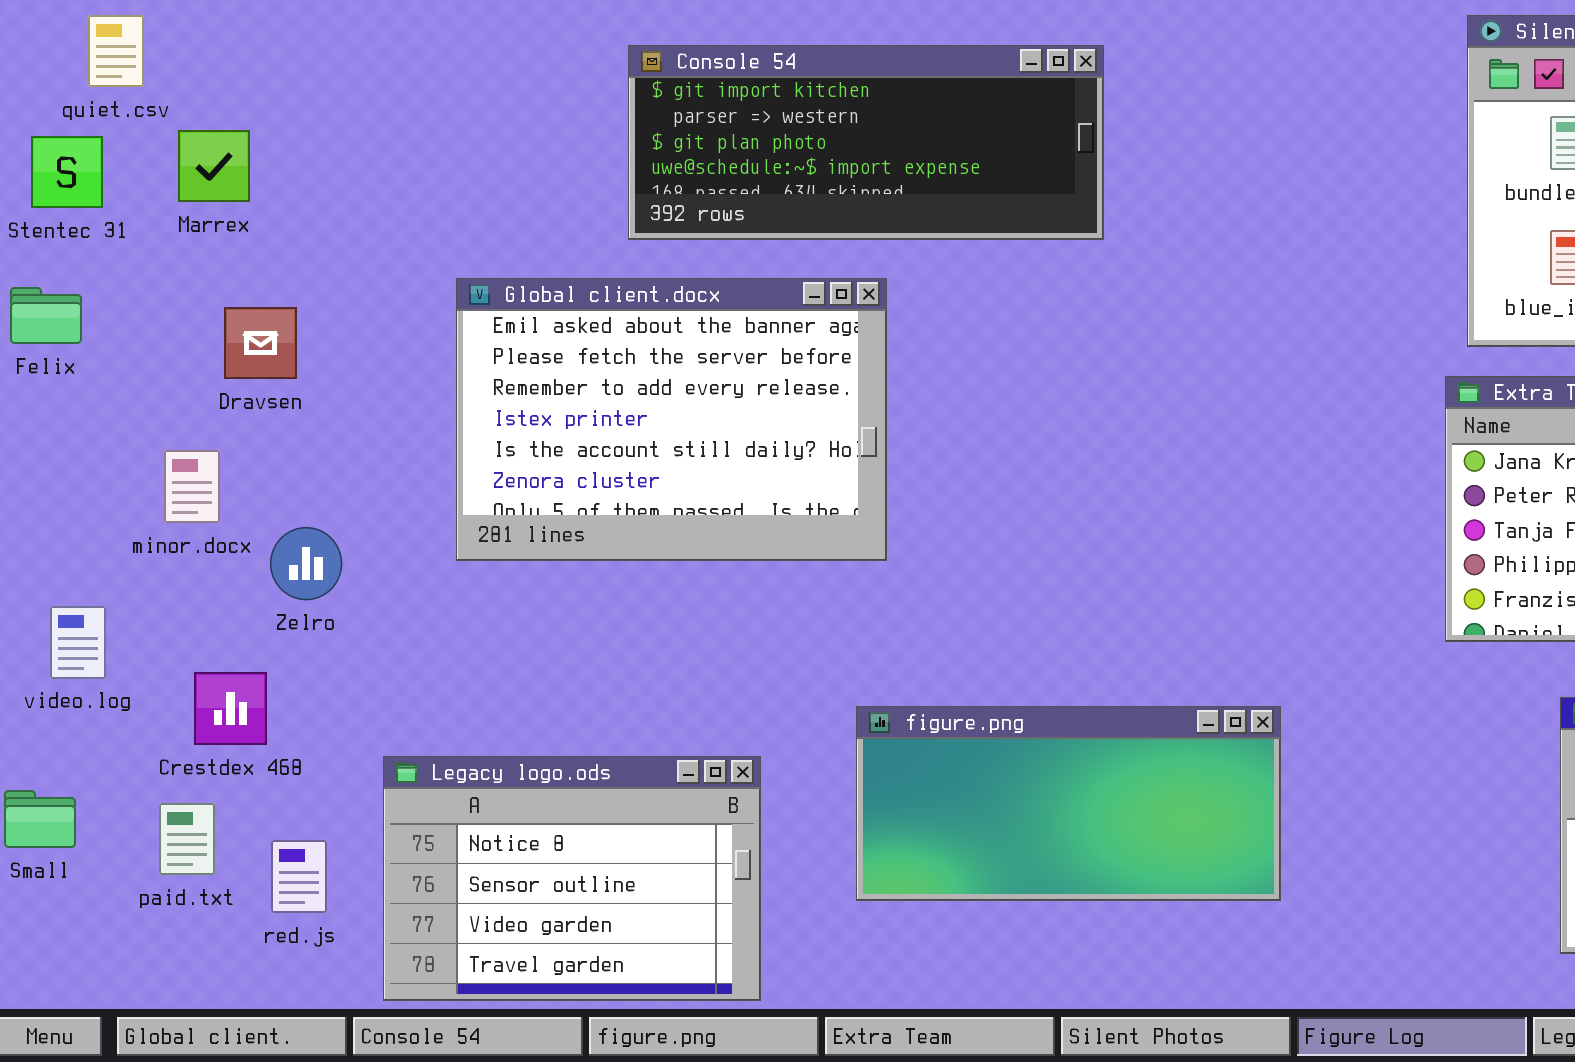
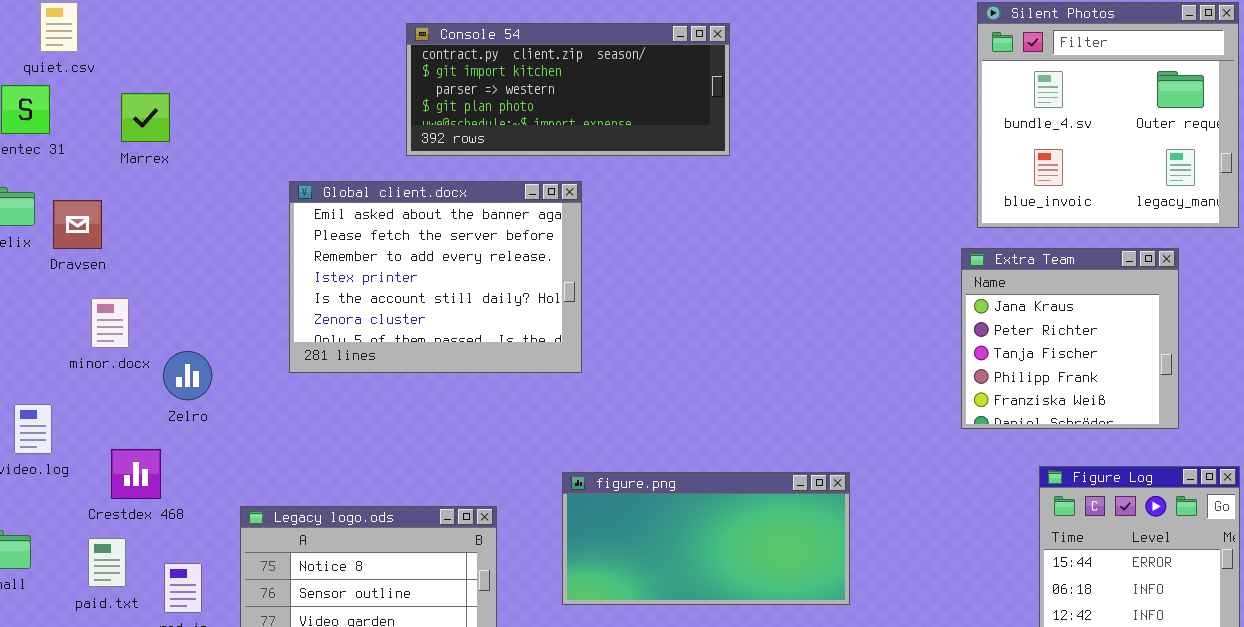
Console 54: [628,45,1104,240] -> [406,23,730,156], scrolled up 1 row
Marrex: [178,130,250,202] -> [121,93,170,142], moved
Dravsen: [224,307,297,379] -> [53,200,102,249], moved

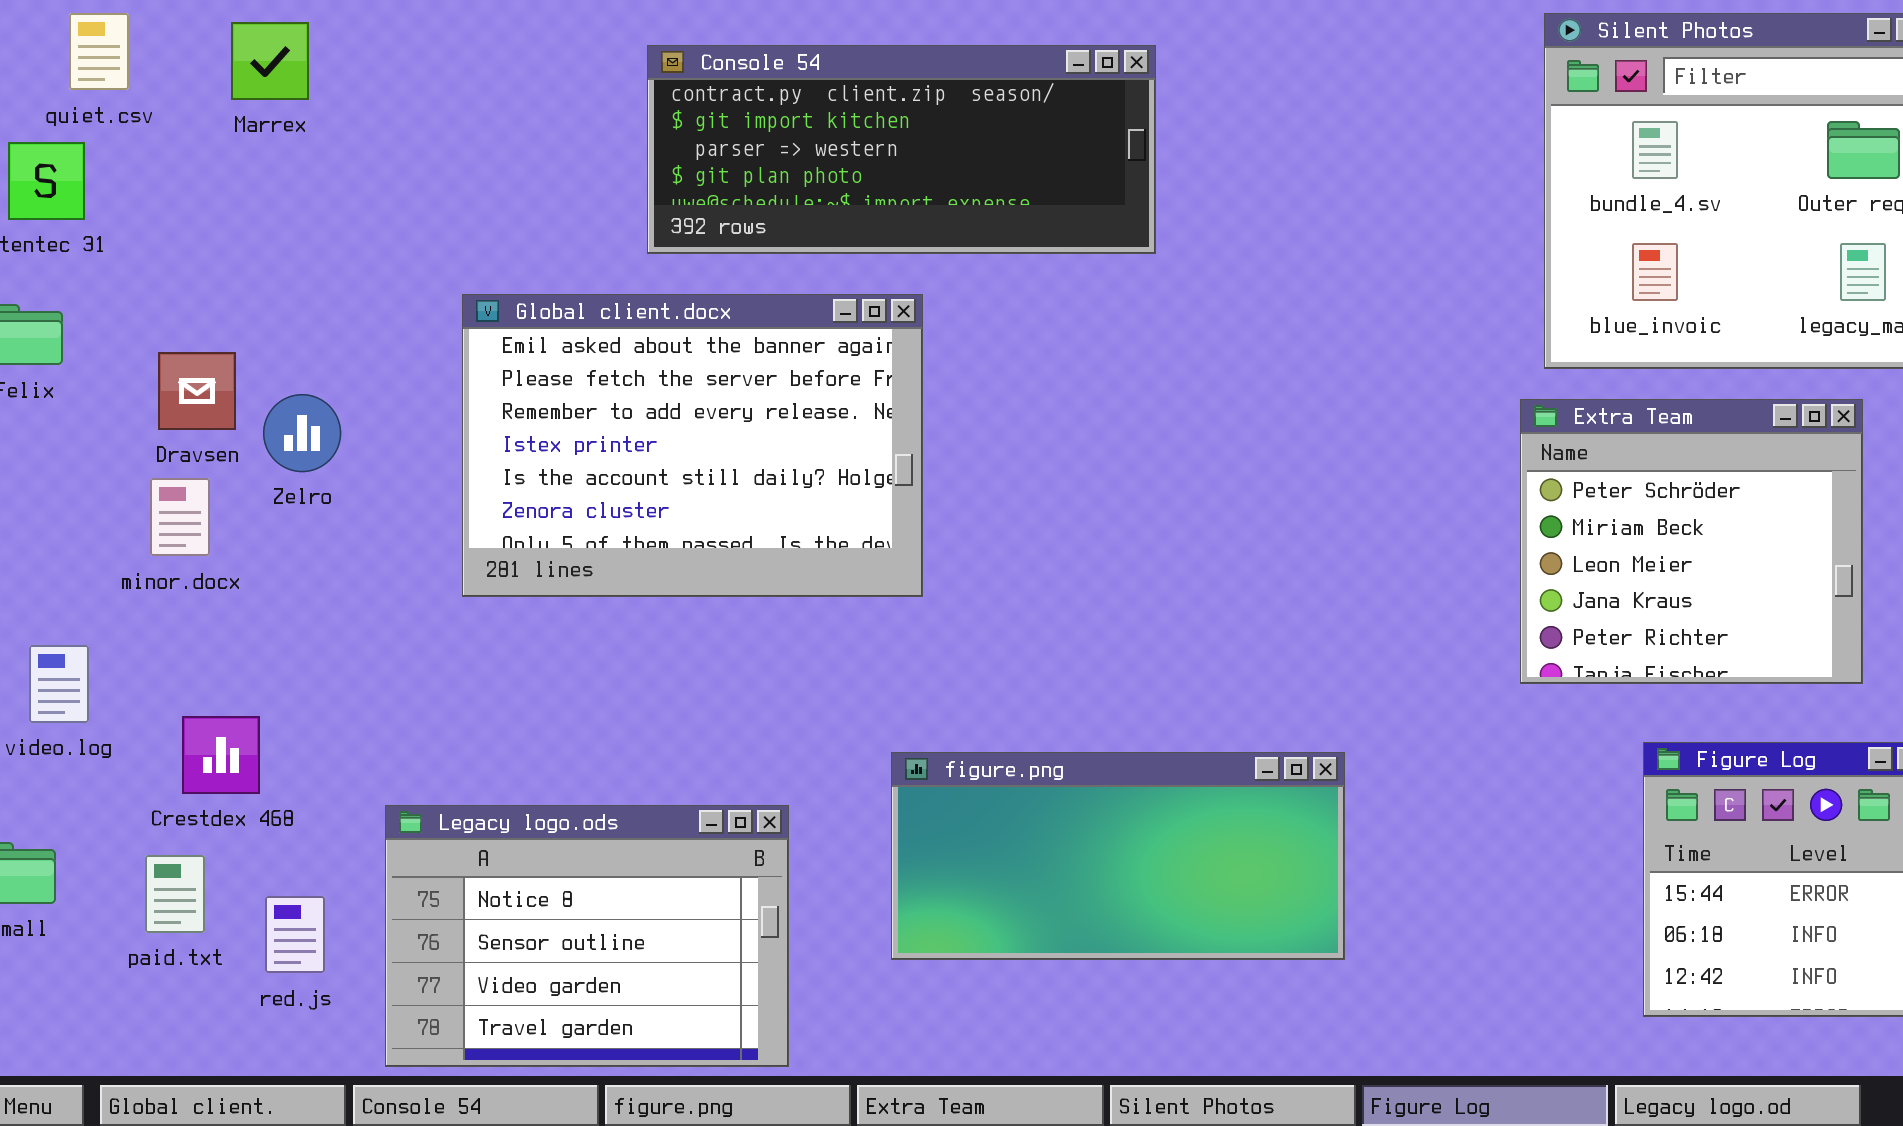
Marrex: [121,93,170,142] -> [231,22,309,100], moved
Dravsen: [53,200,102,249] -> [158,352,236,430], moved
Extra Team: [961,248,1179,429] -> [1520,399,1863,684], scrolled up 3 rows
Zelro: [163,351,212,400] -> [263,394,341,472], moved

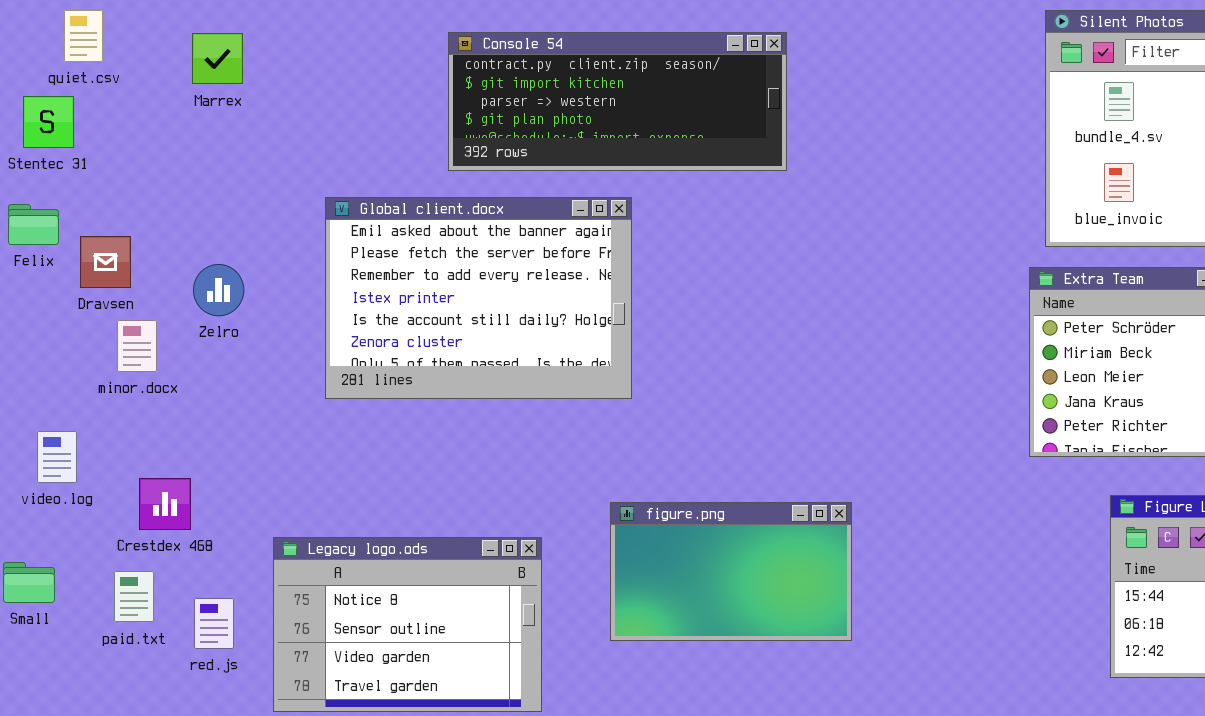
Marrex: [231,22,309,100] -> [192,33,243,84], moved
Dravsen: [158,352,236,430] -> [80,236,131,288], moved
figure.png: [891,752,1345,960] -> [610,502,852,641], resized

